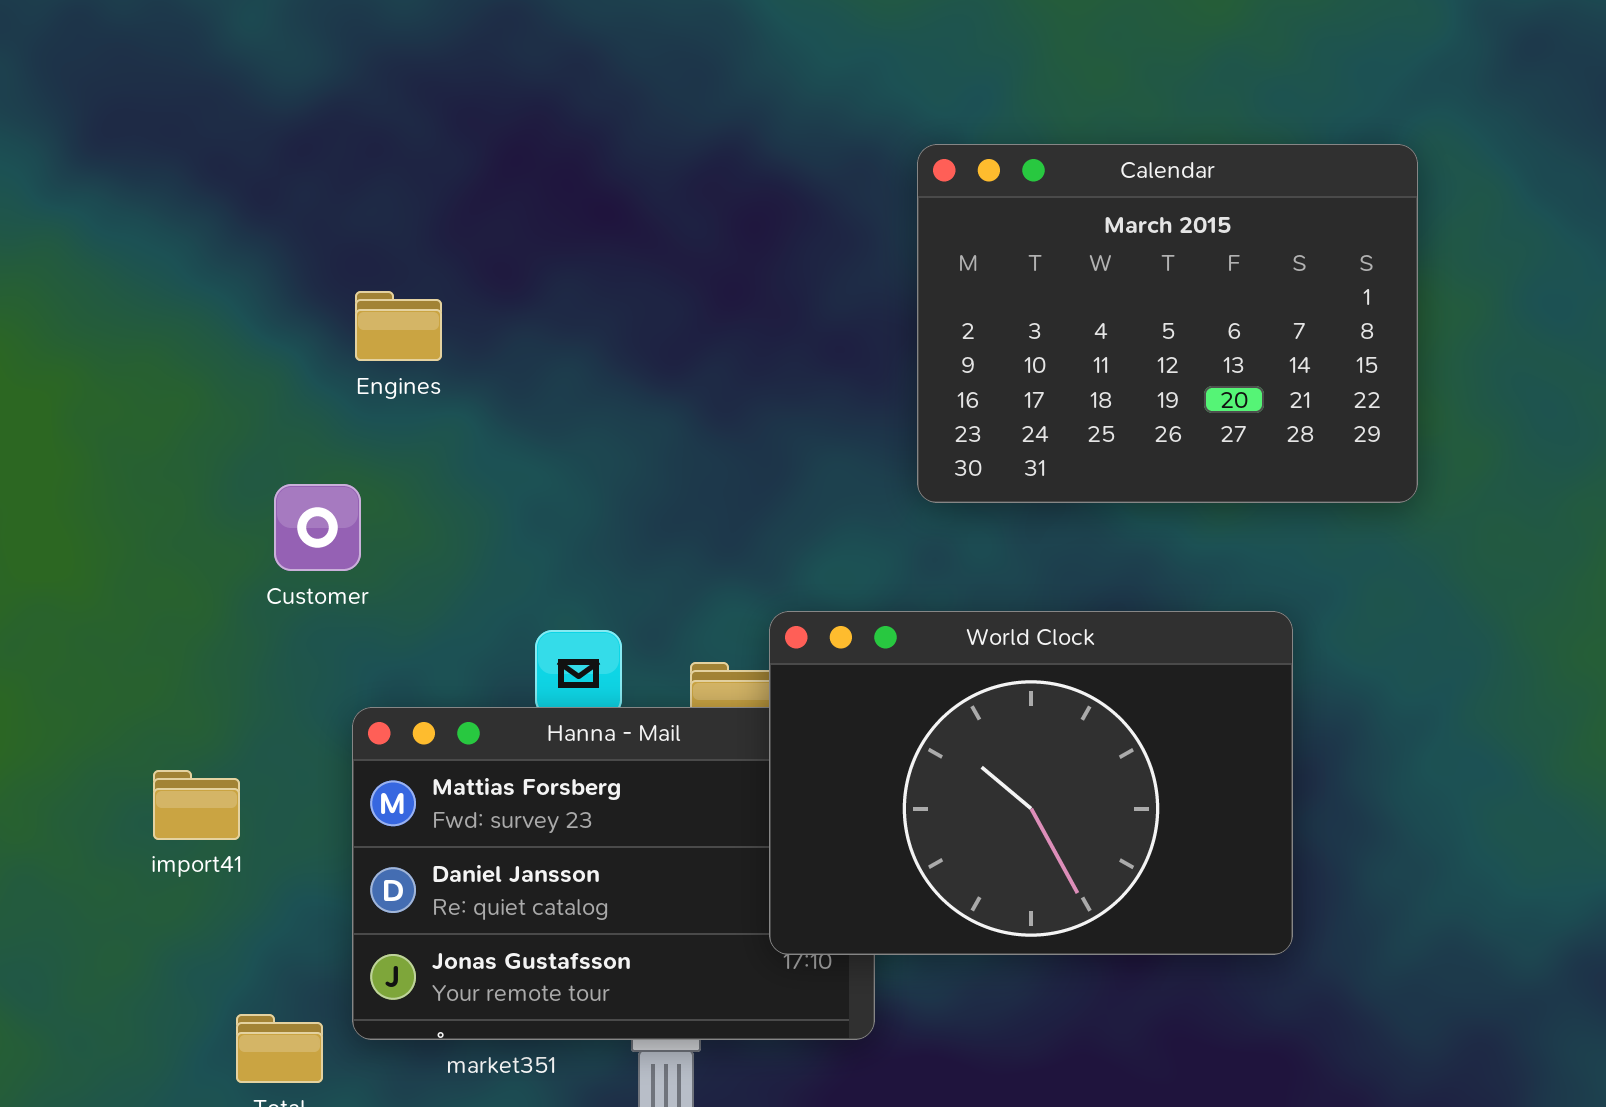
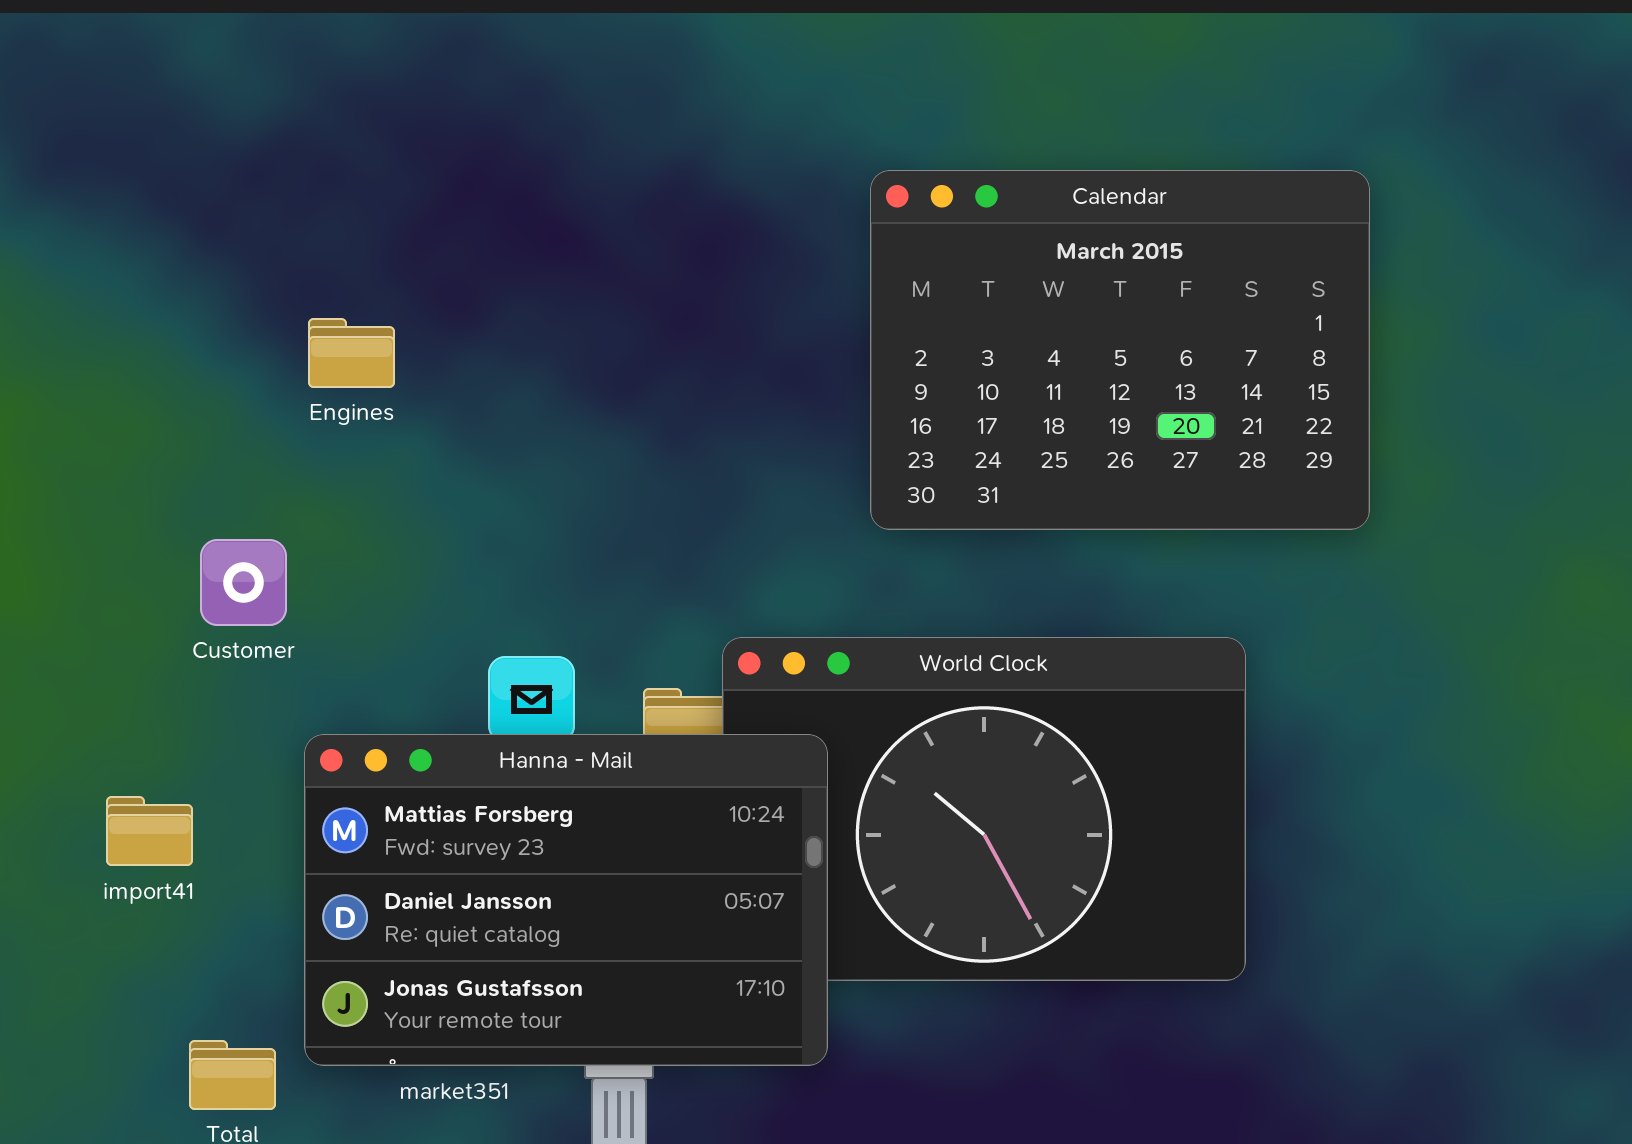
Customer: [274,484,361,571] -> [200,539,287,626], moved
Hanna - Mail: [352,707,875,1040] -> [304,734,828,1066], raised

